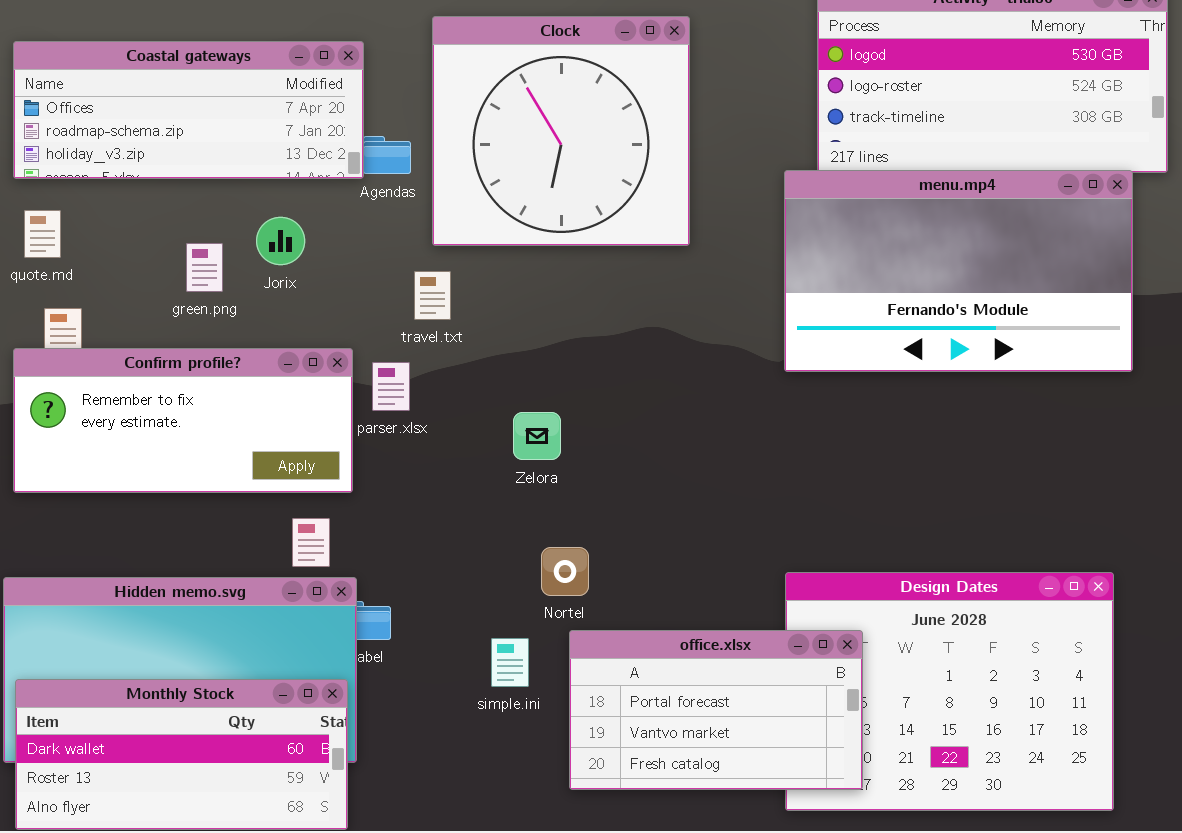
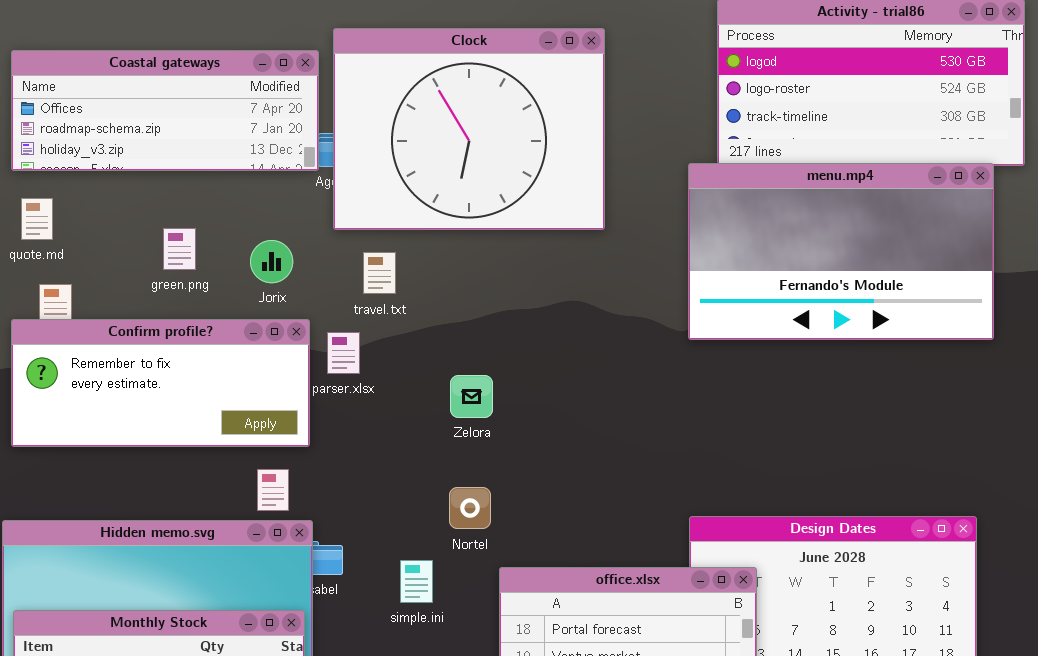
Clock: [432,16,690,246] -> [333,28,605,230], resized
Jorix: [256,217,305,265] -> [250,240,293,283], moved
Nortel: [541,547,589,596] -> [449,487,491,529], moved
simple.ini: [491,638,529,687] -> [400,560,433,603], moved

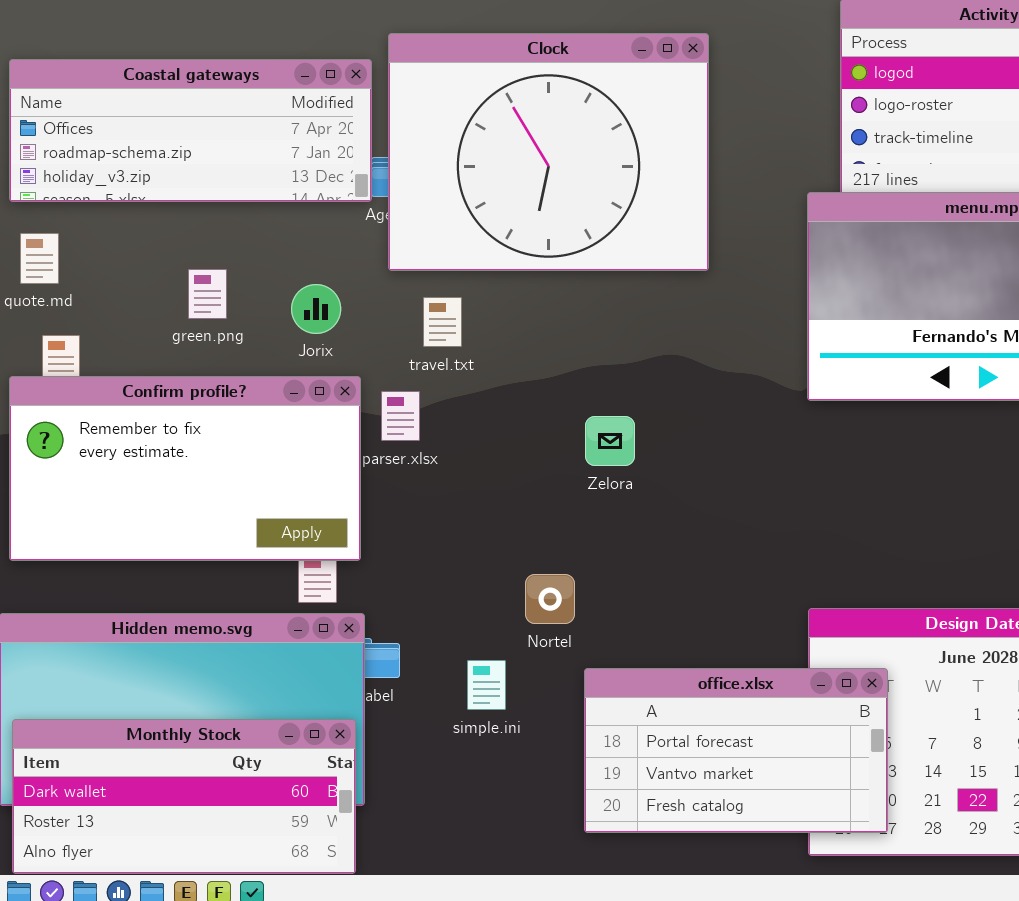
Confirm profile?: [11,319,310,447] -> [9,376,361,561], resized
Zelora: [450,375,493,418] -> [585,416,635,466], moved

